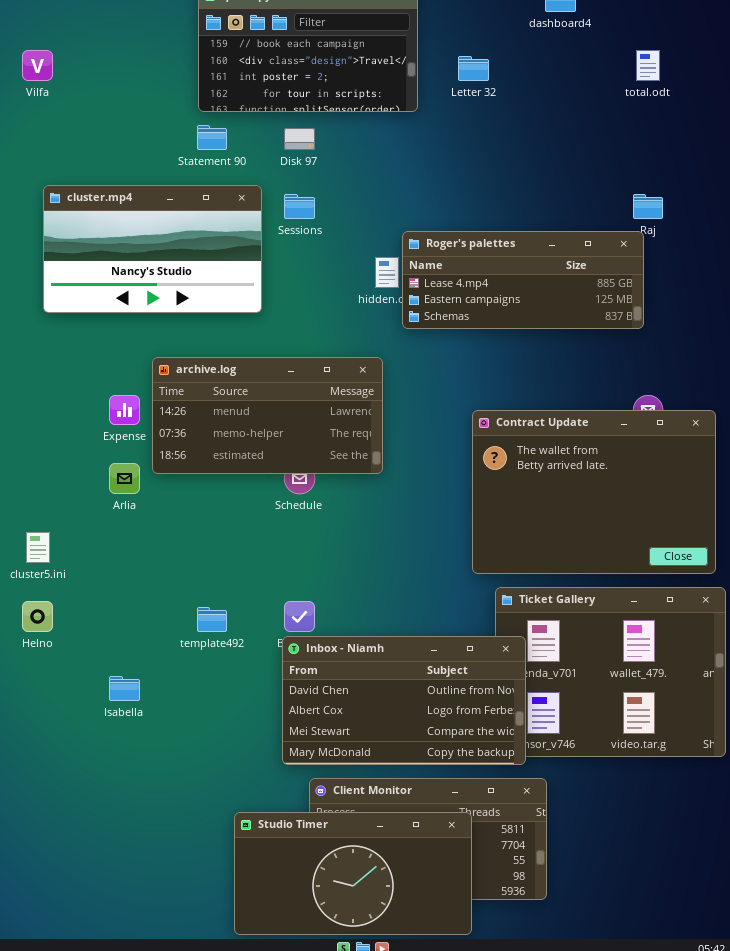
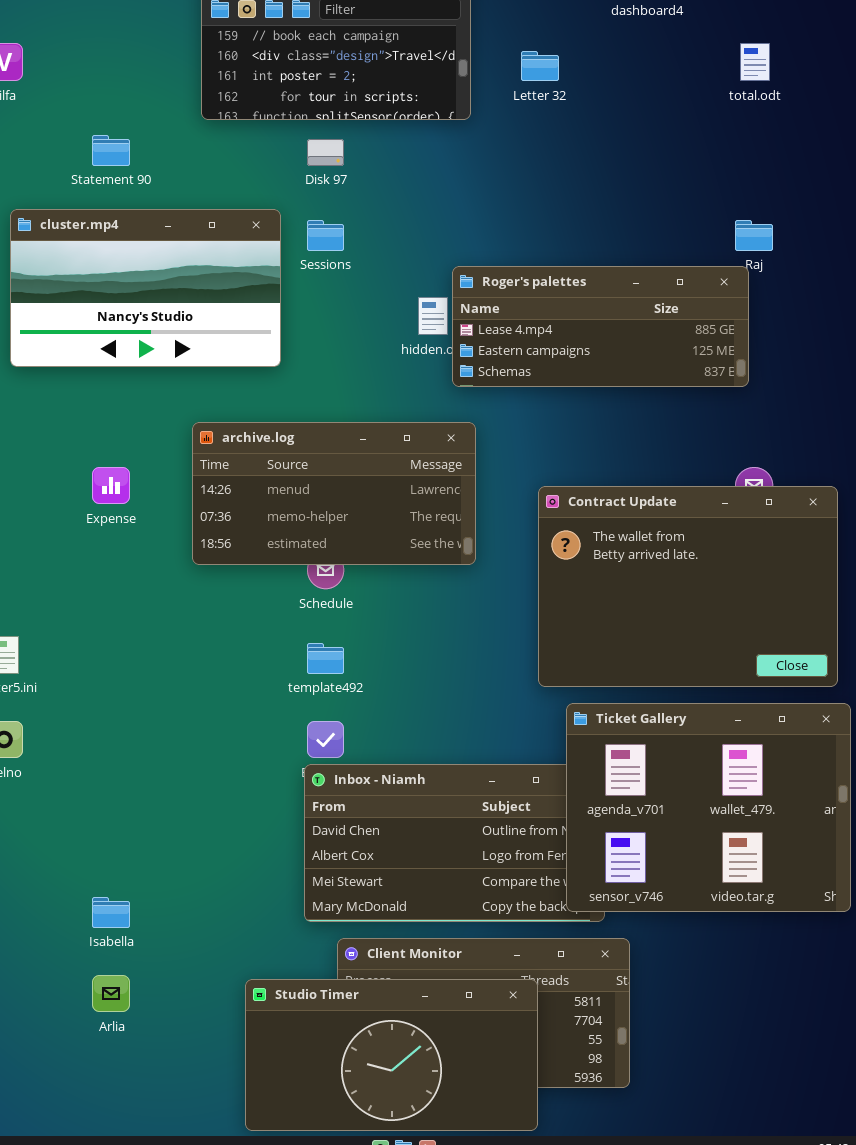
Statement 90: [197,125,227,150] -> [92,135,130,166], moved
archive.log: [152,357,383,474] -> [192,422,476,565], moved
Arlia: [109,463,140,494] -> [92,975,130,1012], moved
Ticket Gallery: [495,587,726,757] -> [566,703,851,912], raised
template492: [197,607,227,632] -> [307,643,344,674], moved
Isabella: [109,676,140,701] -> [92,897,130,928], moved

